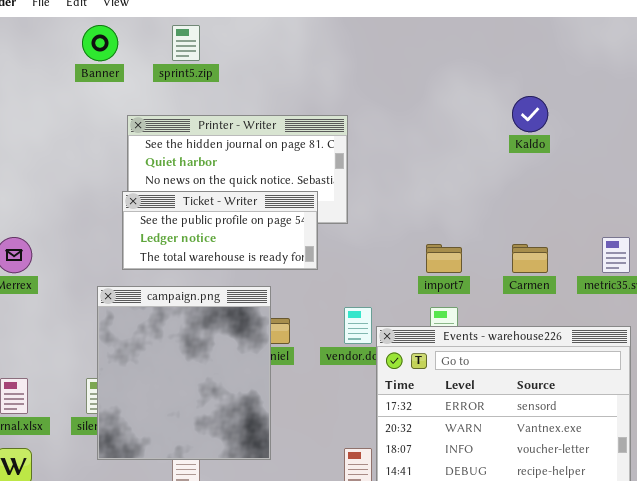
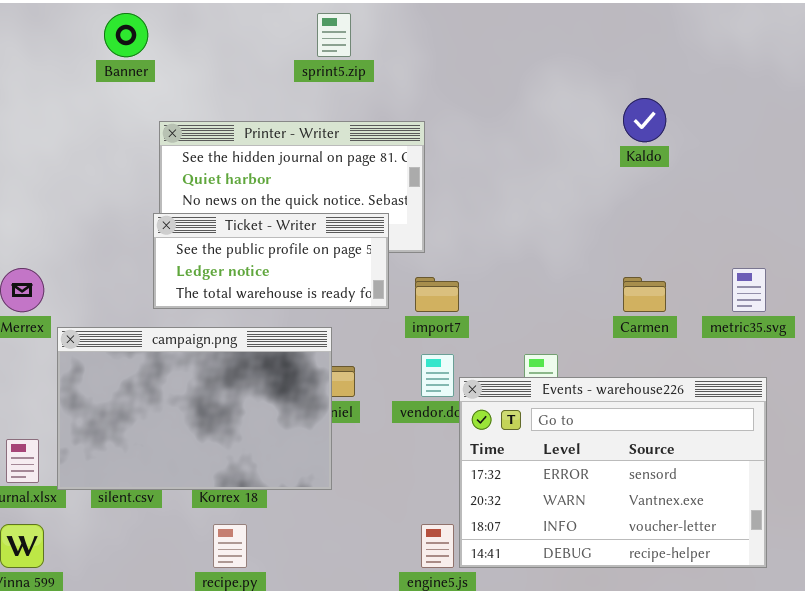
sprint5.zip: [172,25,200,61] -> [317,13,351,57], moved
import7: [426,244,462,273] -> [415,277,459,312], moved
campaign.png: [97,286,271,460] -> [57,327,332,490], resized

